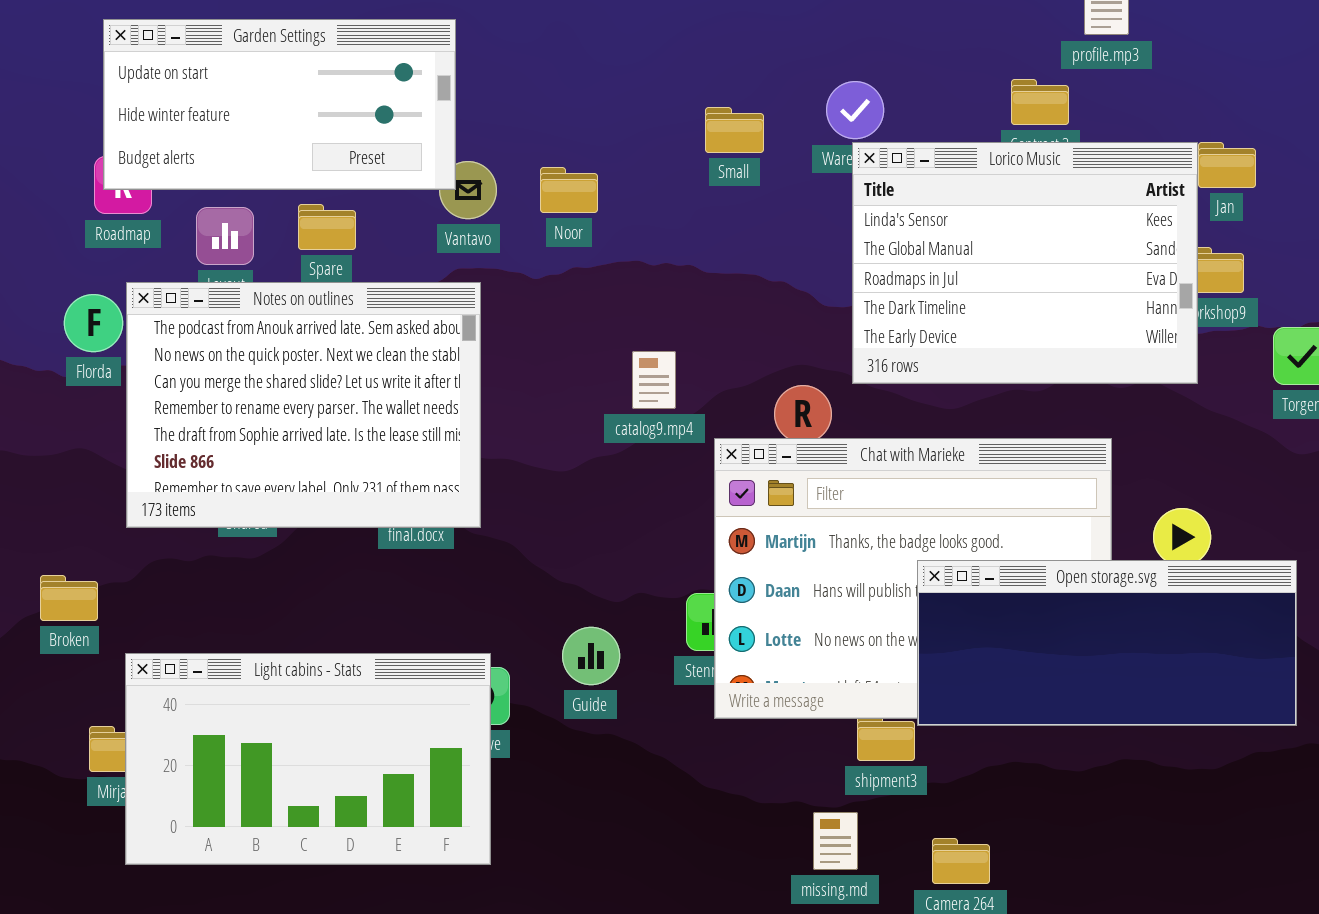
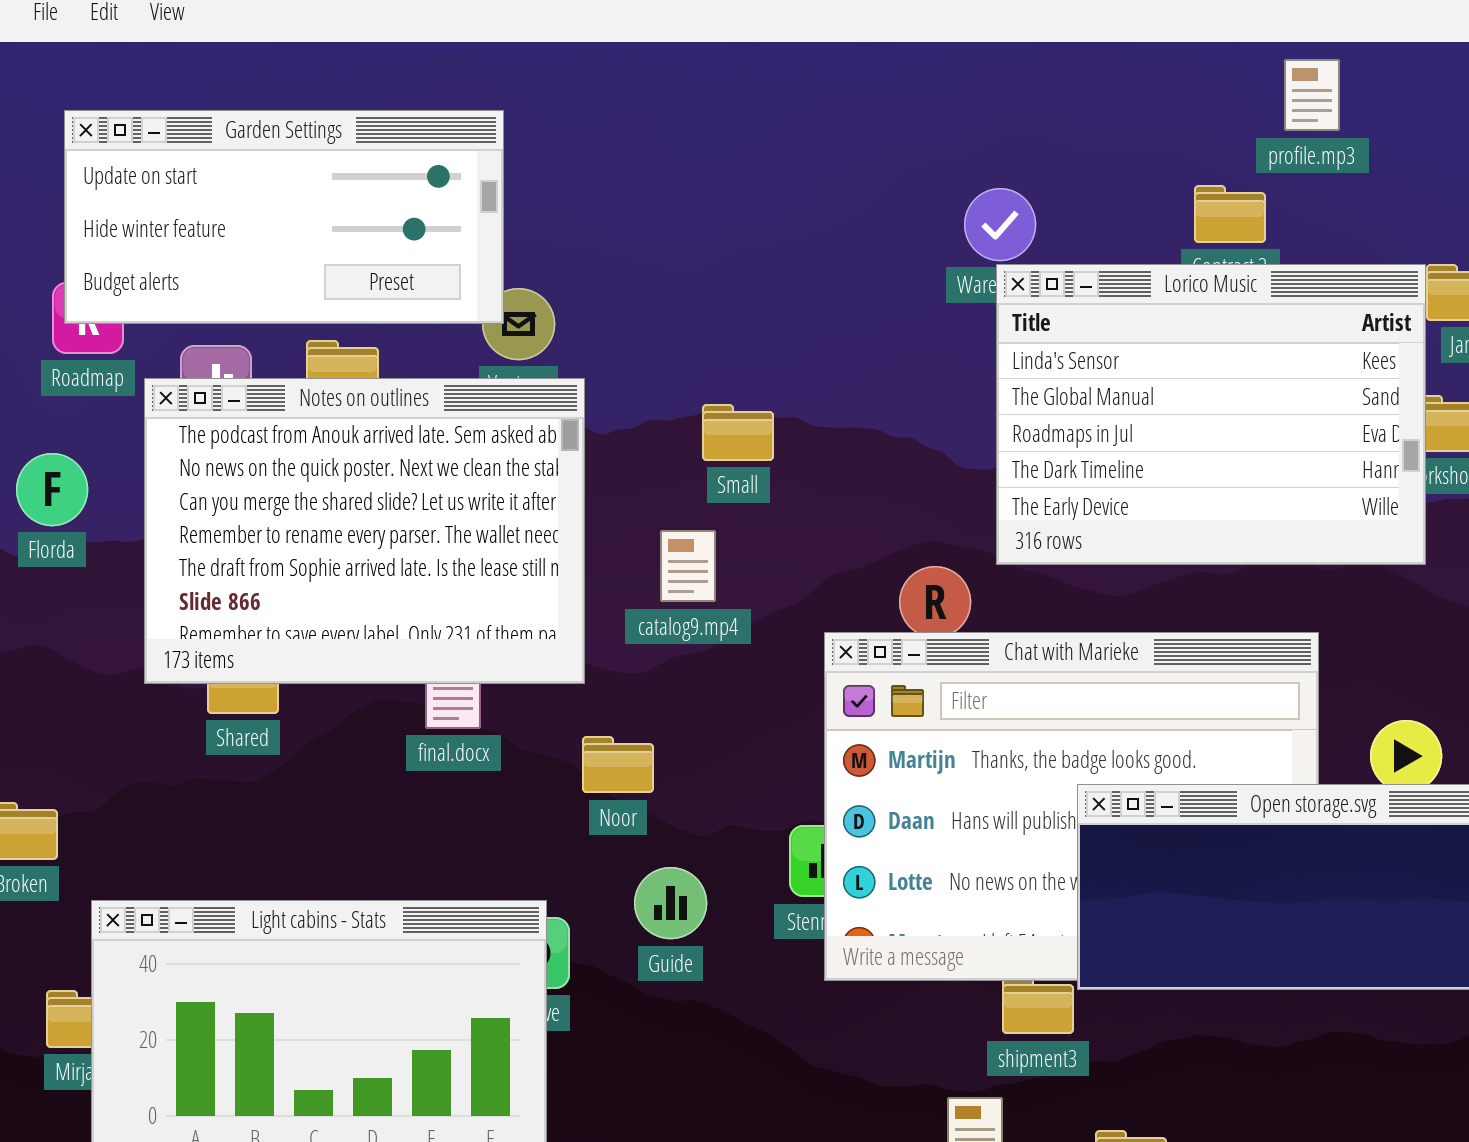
Small: [705,107,764,153] -> [702,404,774,461], moved
Noor: [540,167,598,213] -> [582,736,654,793], moved
Notes on outlines: [126,282,481,528] -> [144,378,585,684], moved
catalog9.mp4: [632,351,676,409] -> [660,530,716,602], moved

